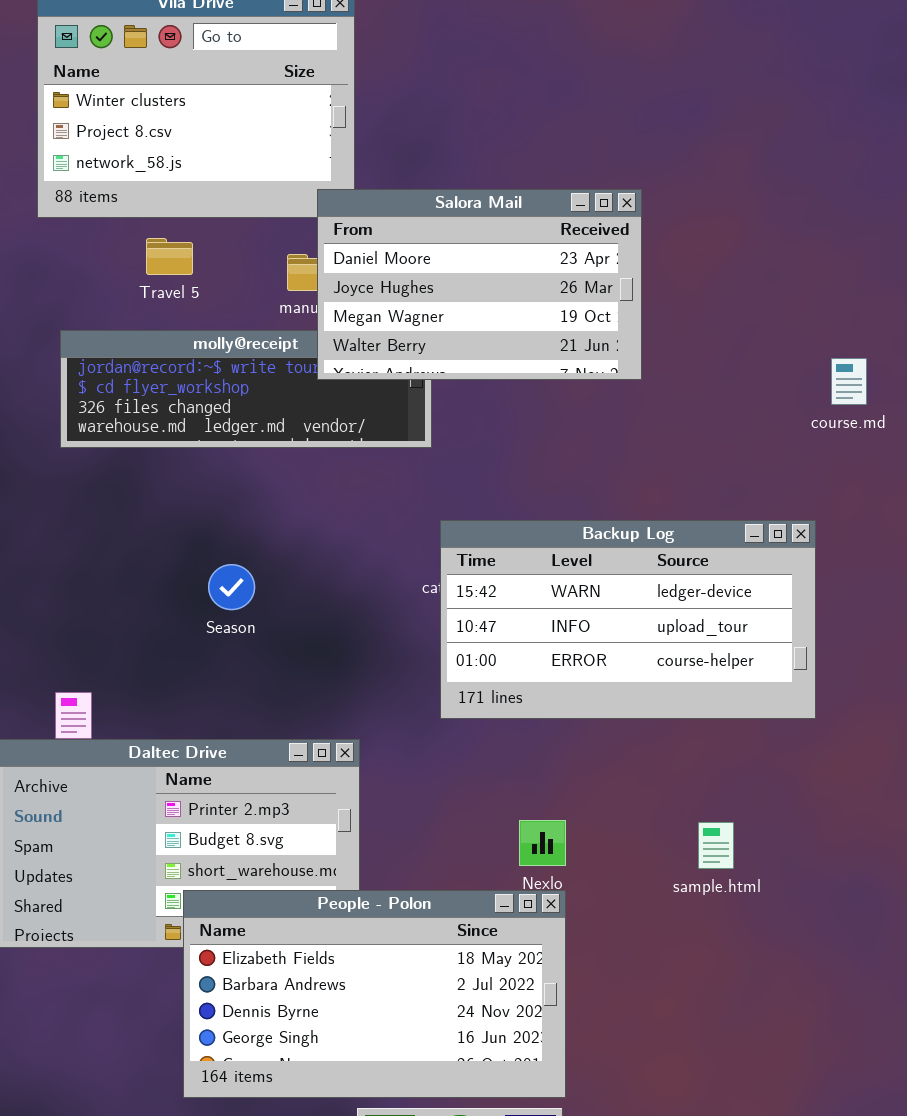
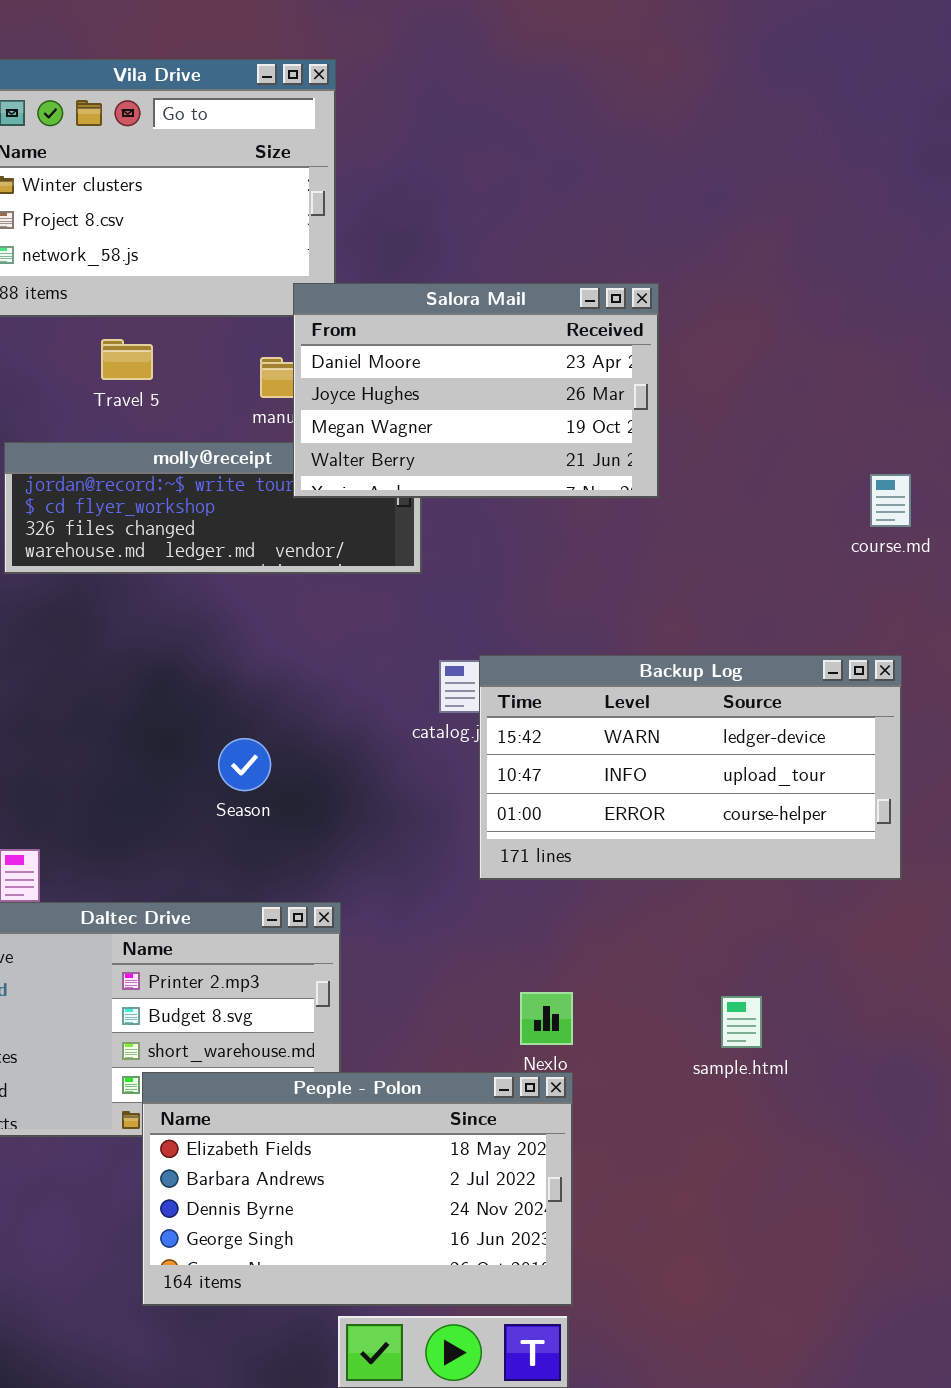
Backup Log: [440,520,816,719] -> [479,655,902,880], moved
Season: [208,564,255,610] -> [218,738,271,791], moved

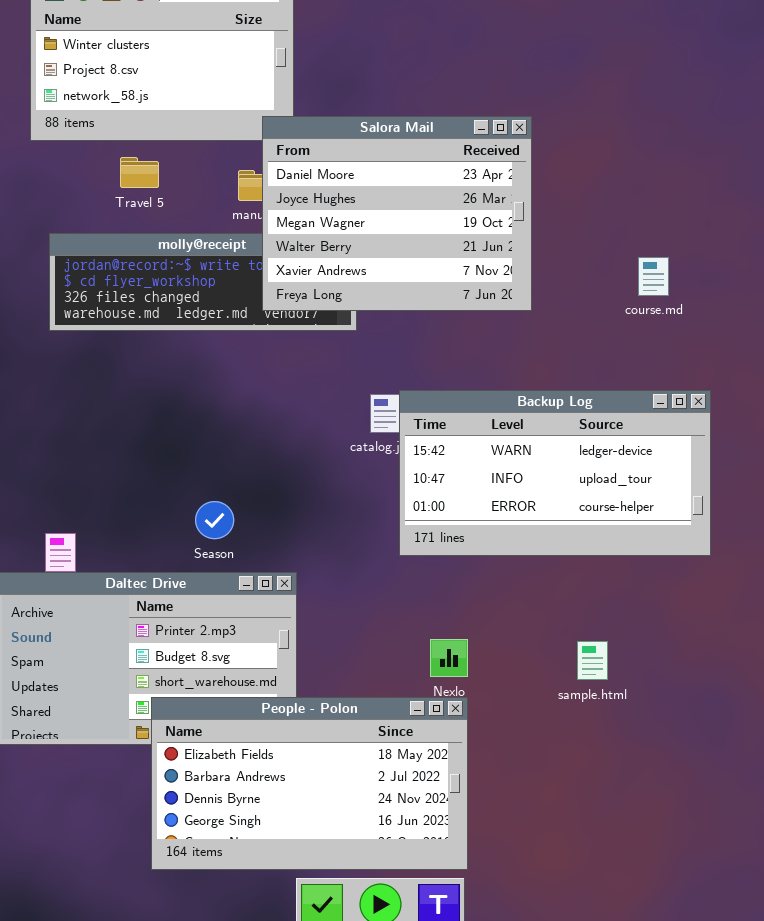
Salora Mail: [293,283,659,498] -> [262,116,532,311], resized
course.md: [870,474,911,527] -> [638,257,669,296], moved
Season: [218,738,271,791] -> [195,501,234,539], moved

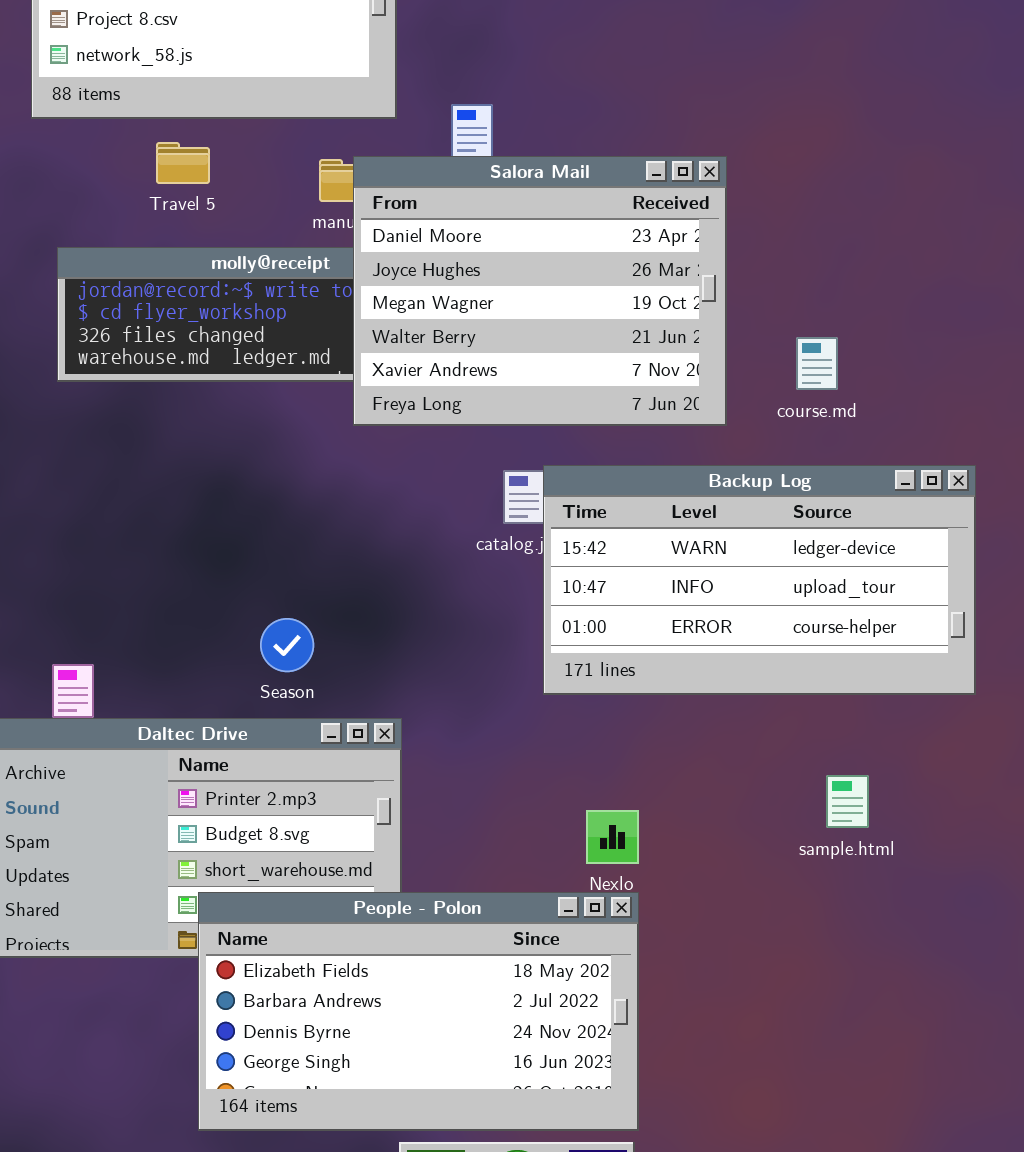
Salora Mail: [262,116,532,311] -> [353,156,727,426], moved
course.md: [638,257,669,296] -> [796,337,838,390], moved
sample.html: [577,641,608,680] -> [826,775,869,828], moved

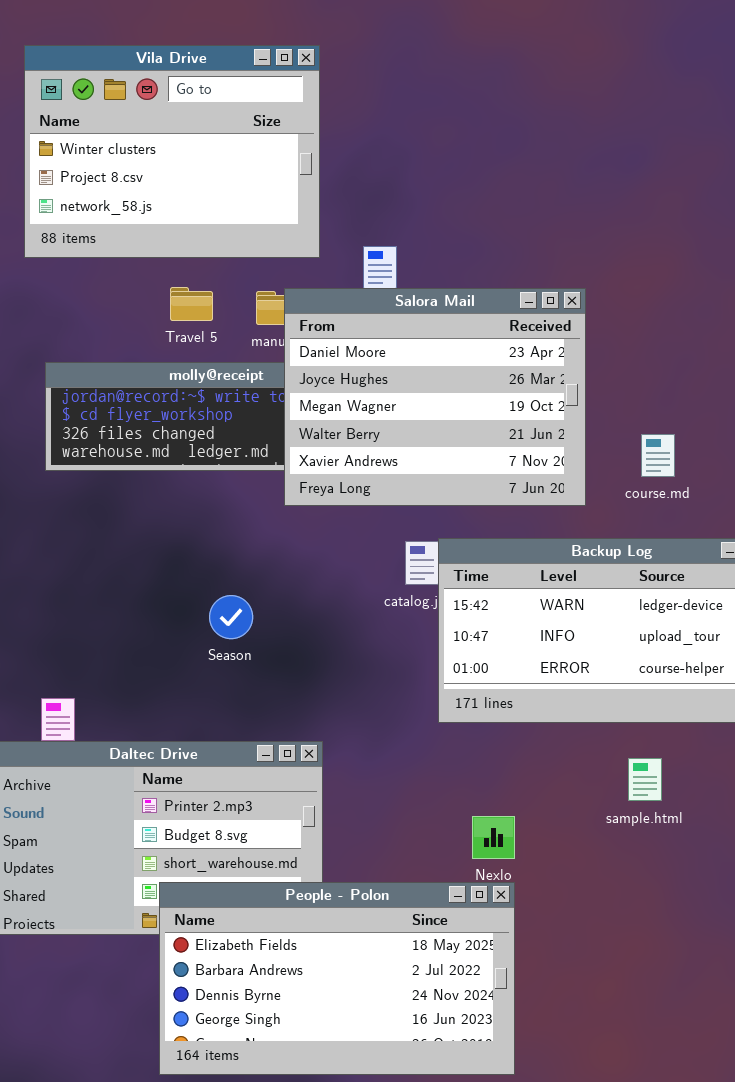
Travel 5: [156,142,210,184] -> [170,287,213,321], moved
Season: [260,618,314,672] -> [209,595,253,639], moved
sample.html: [826,775,869,828] -> [628,758,662,801], moved

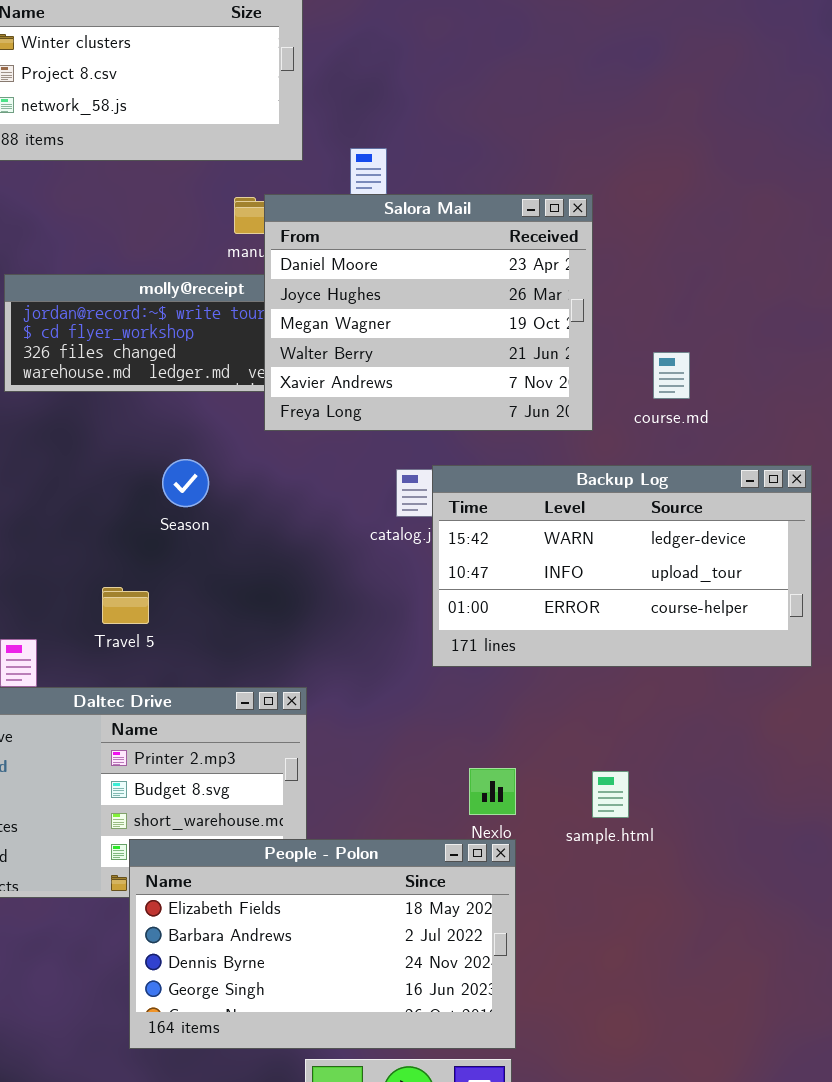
Travel 5: [170,287,213,321] -> [102,587,149,624], moved
Season: [209,595,253,639] -> [162,459,209,507], moved
sample.html: [628,758,662,801] -> [592,771,629,818], moved

